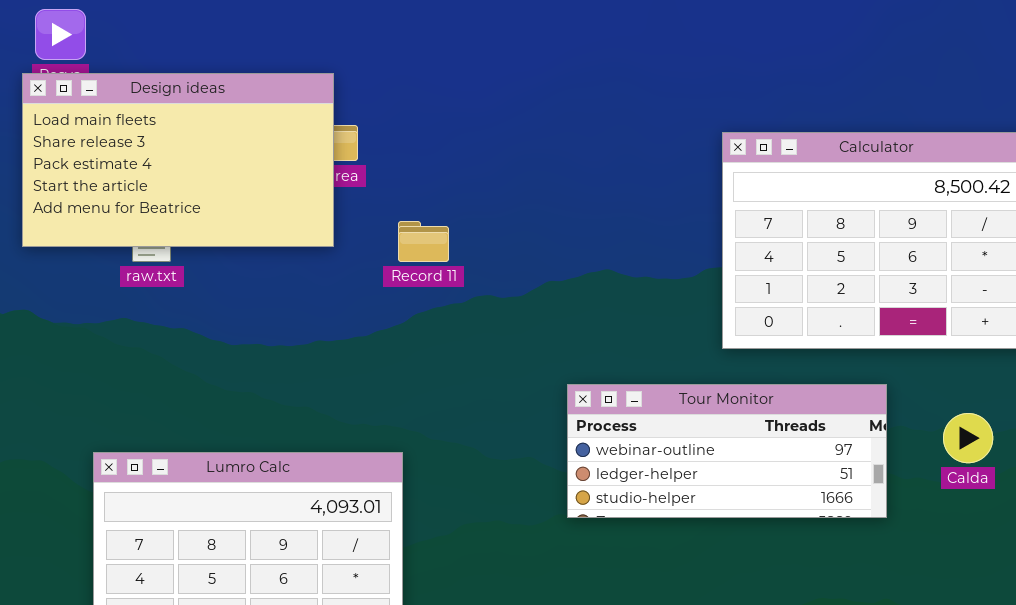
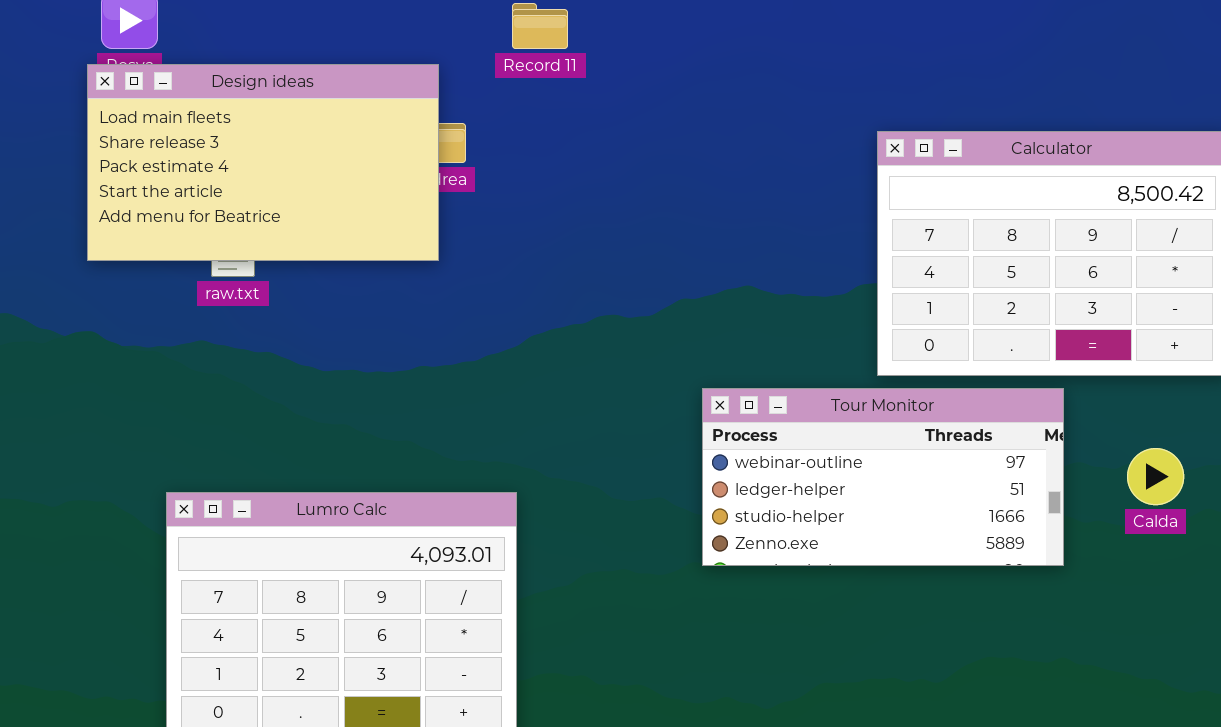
Record 11: [398,221,449,262] -> [512,3,568,49], moved
Tour Monitor: [567,384,887,518] -> [702,388,1064,566], resized

